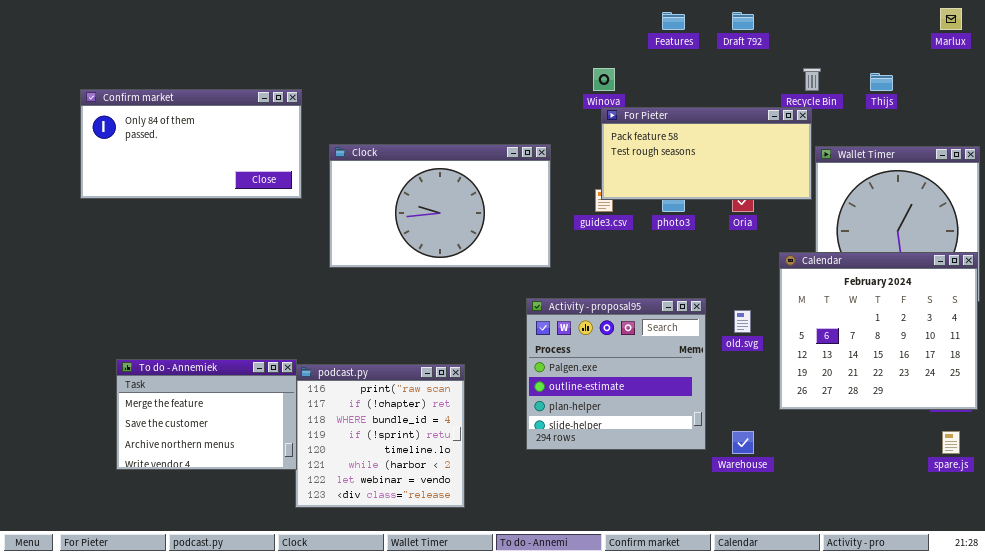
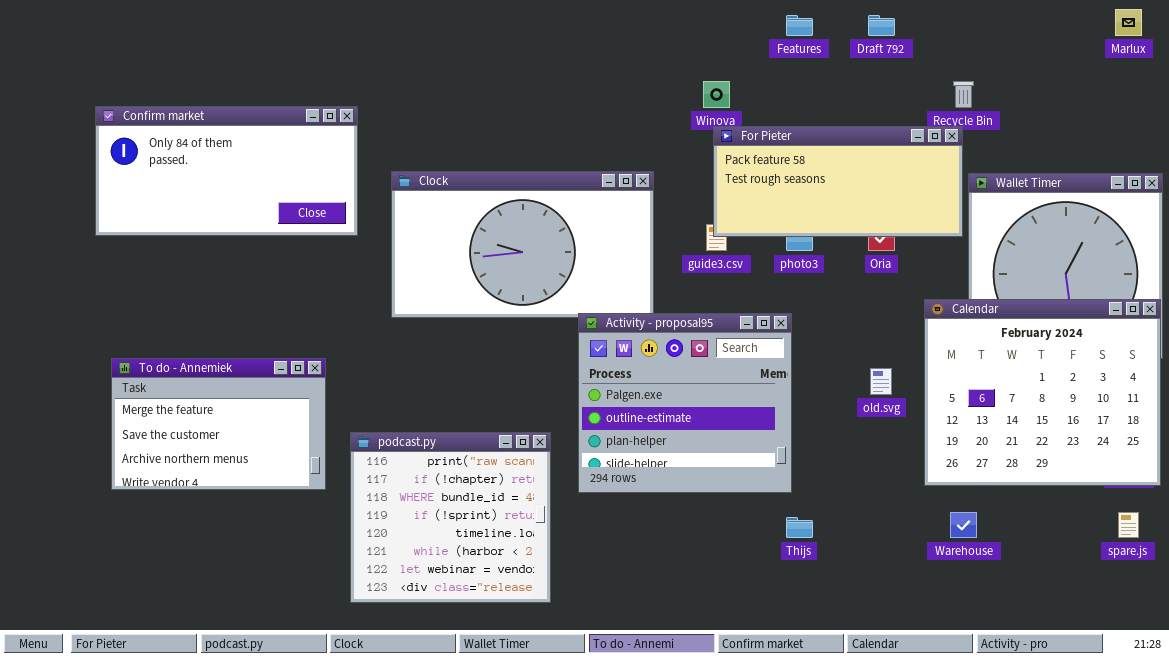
Thijs: [870,73,893,91] -> [786,517,813,538], moved
Activity - proposal95: [526,298,706,450] -> [578,313,792,493], moved
To do - Annemiek: [116,359,297,470] -> [111,358,326,490], moved
Warehouse: [732,431,754,454] -> [950,512,977,538], moved

